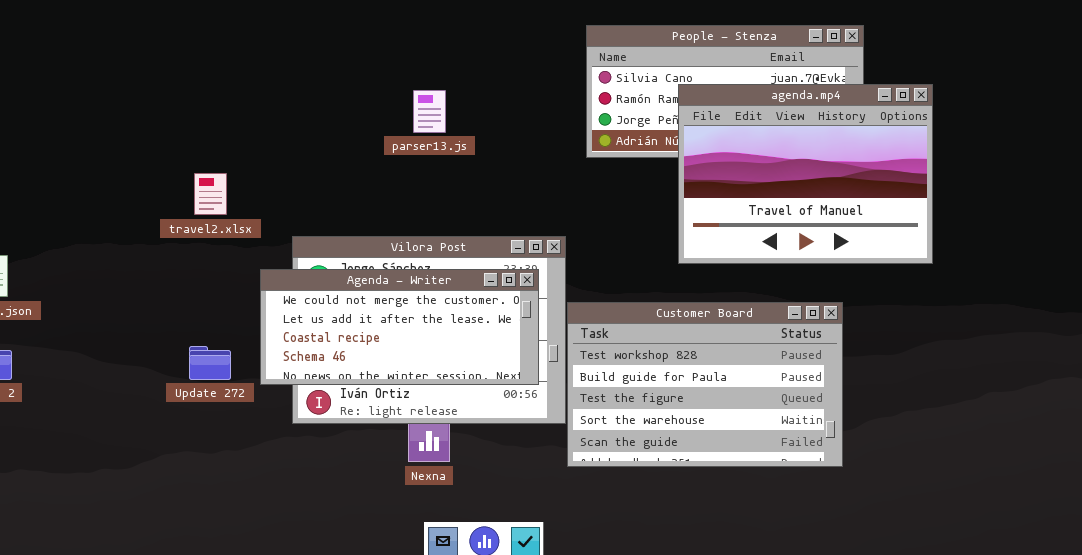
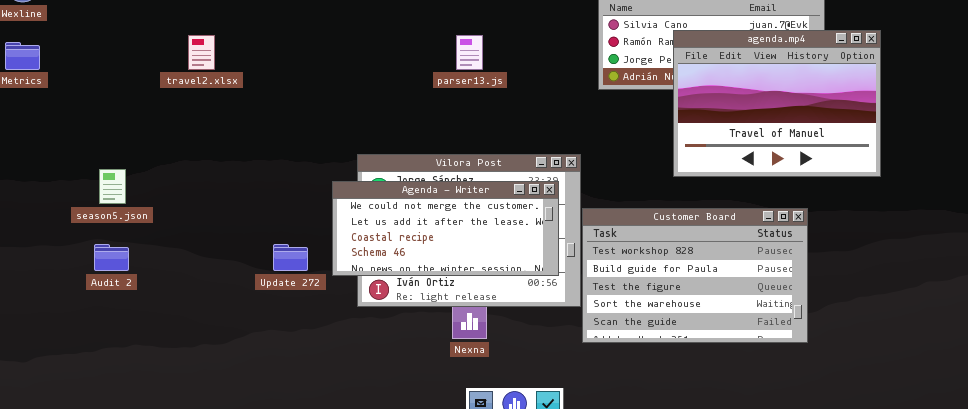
travel2.xlsx: [194,173,227,215] -> [188,35,215,70], moved

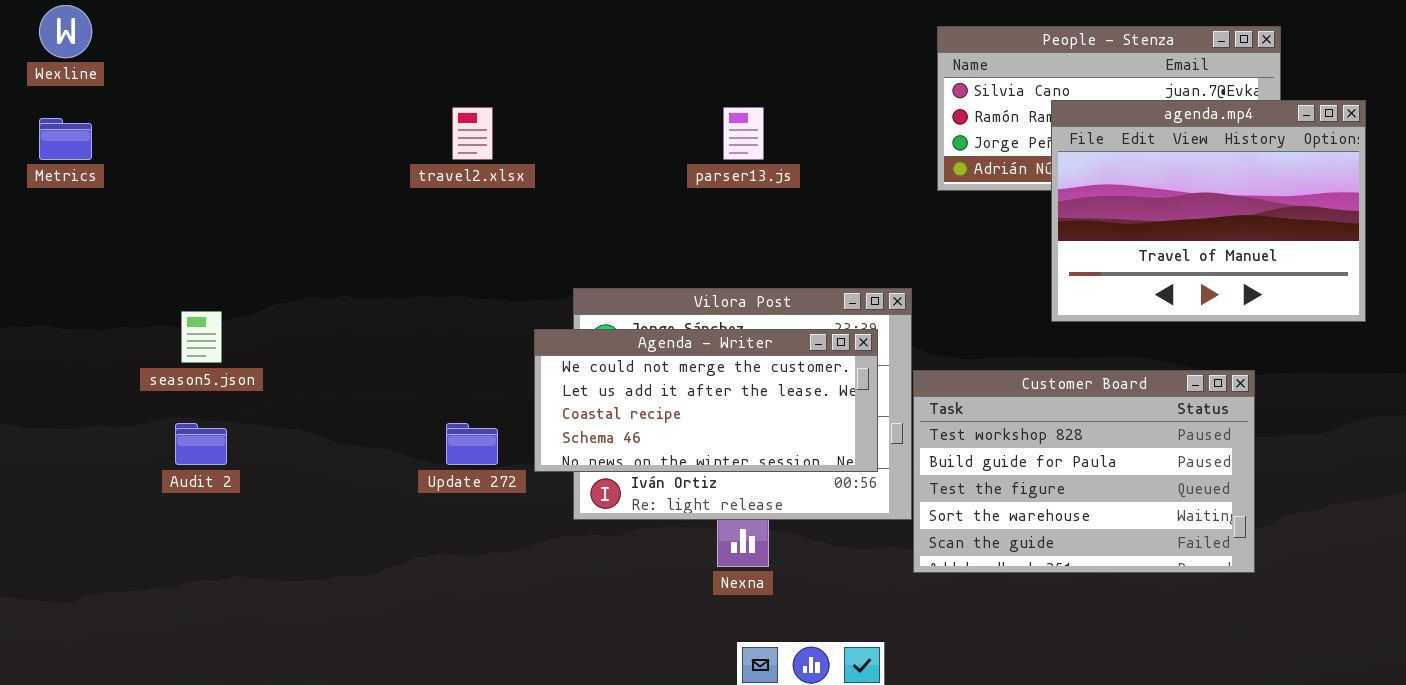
travel2.xlsx: [188,35,215,70] -> [452,107,493,160], moved

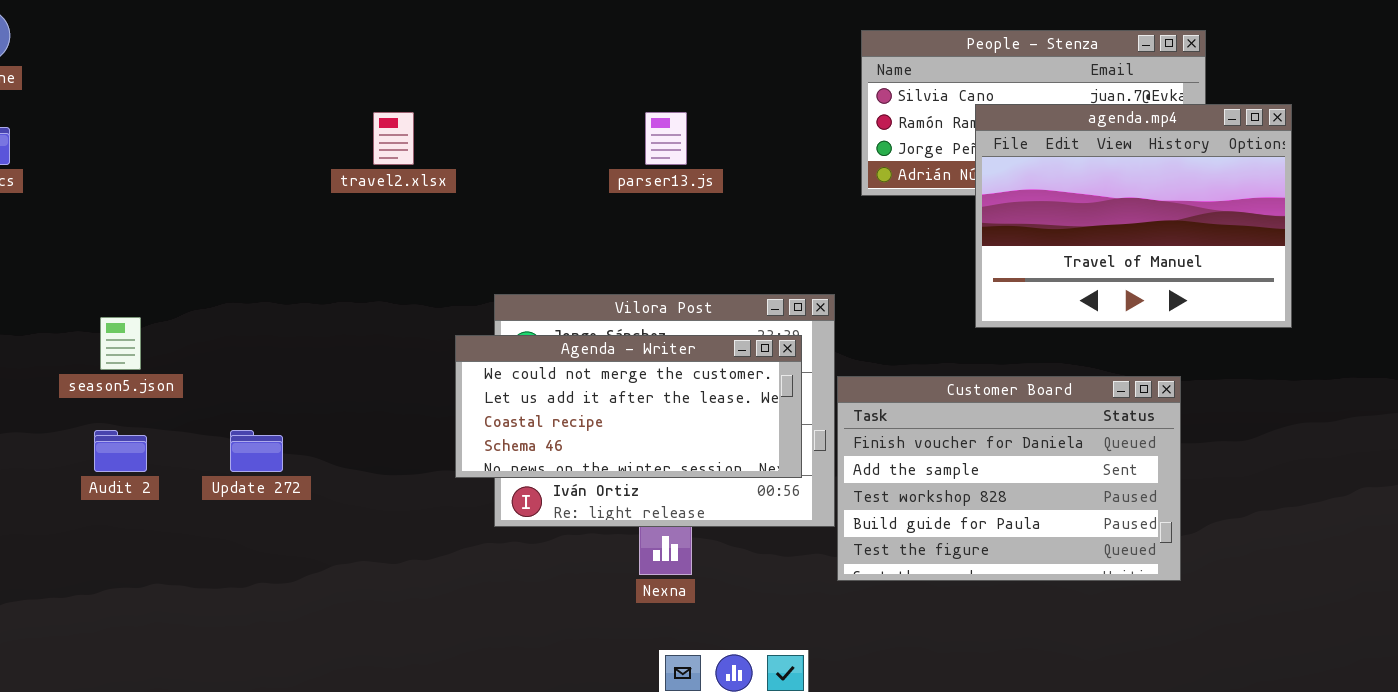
Customer Board: [913,370,1255,573] -> [837,376,1181,581], scrolled up 2 rows
Update 272: [446,423,498,465] -> [230,430,283,472], moved

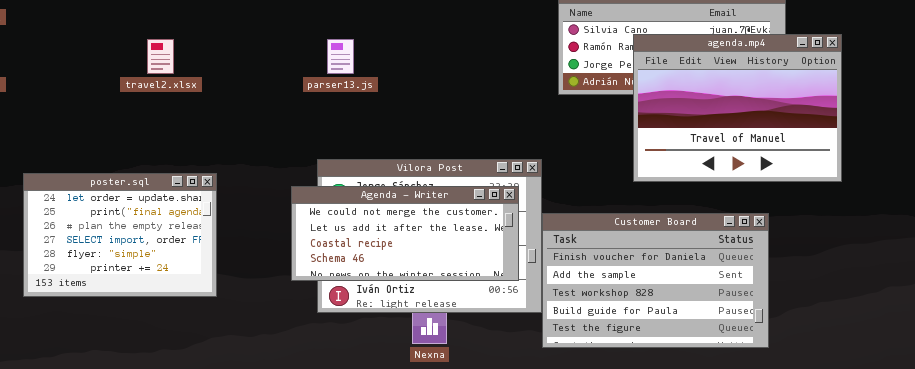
travel2.xlsx: [373,112,414,165] -> [147,39,174,74], moved
parser13.js: [645,112,687,165] -> [327,39,354,74], moved
poster.sql: none -> [23,173,217,297], opened

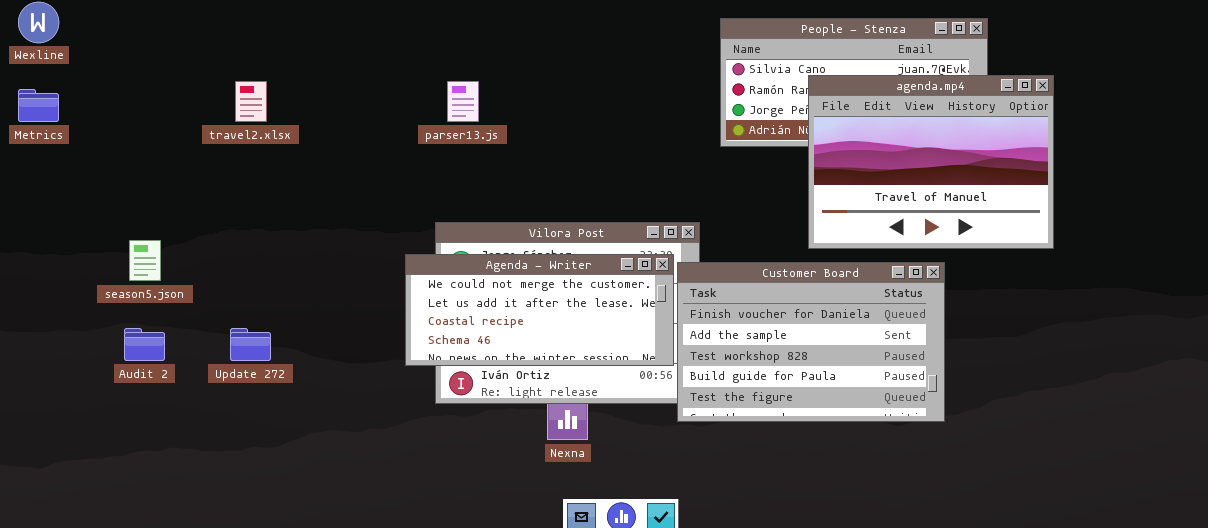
poster.sql: [23,173,217,297] -> none, closed
Customer Board: [542,213,769,348] -> [677,262,945,422], moved

